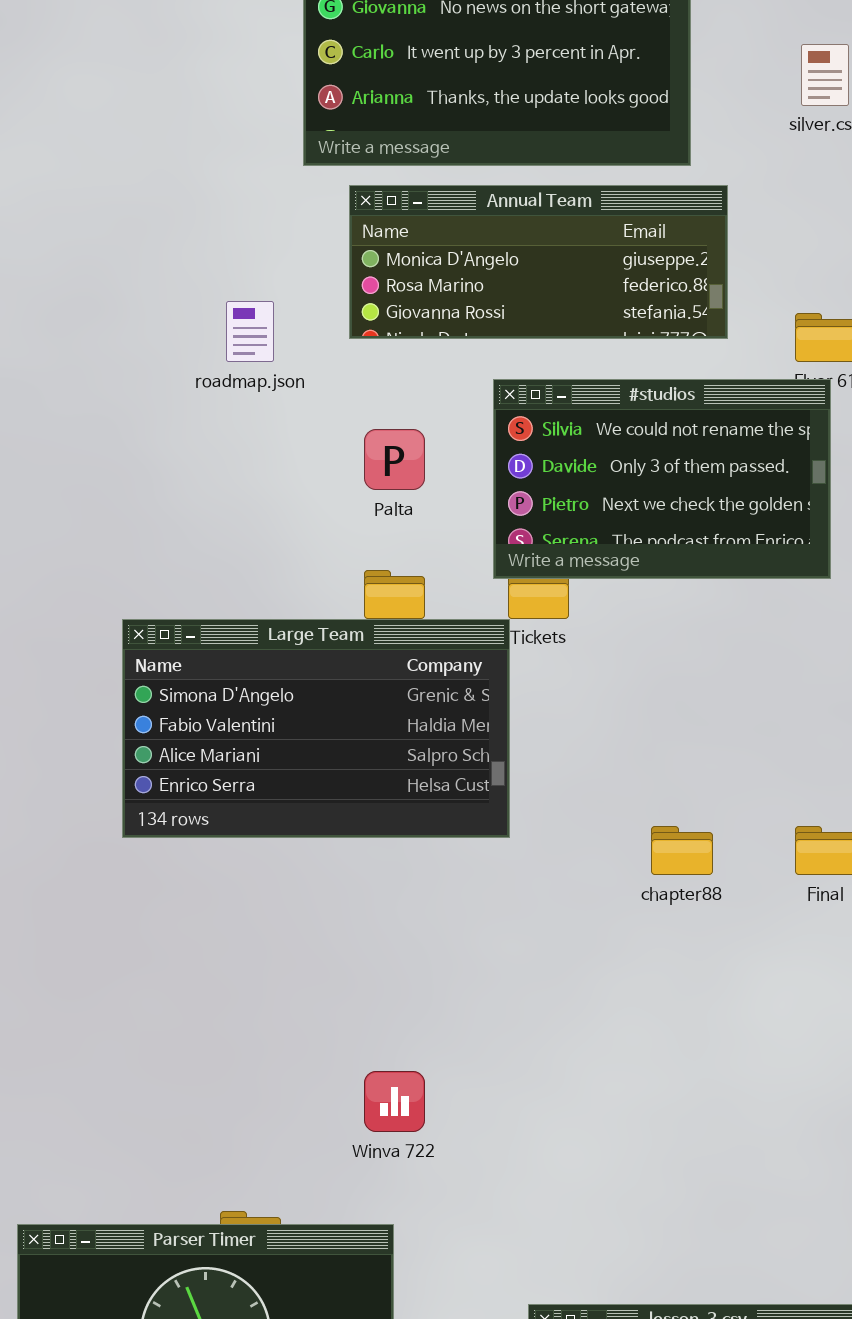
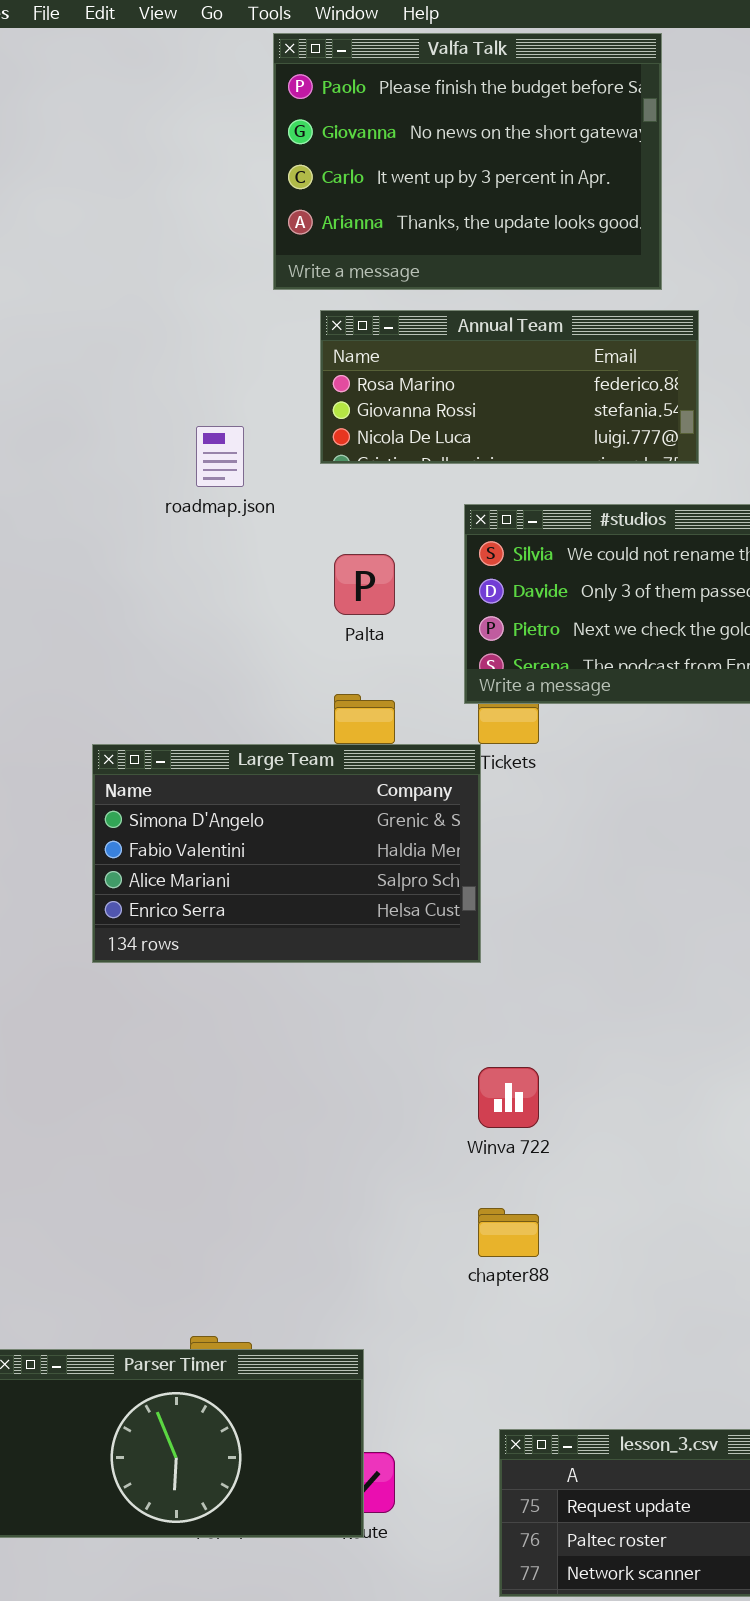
Annual Team: [349,185,728,339] -> [320,310,699,464], scrolled down 1 row
chapter88: [651,826,713,875] -> [478,1208,539,1257], moved
Winva 722: [364,1071,425,1132] -> [478,1067,539,1128], moved

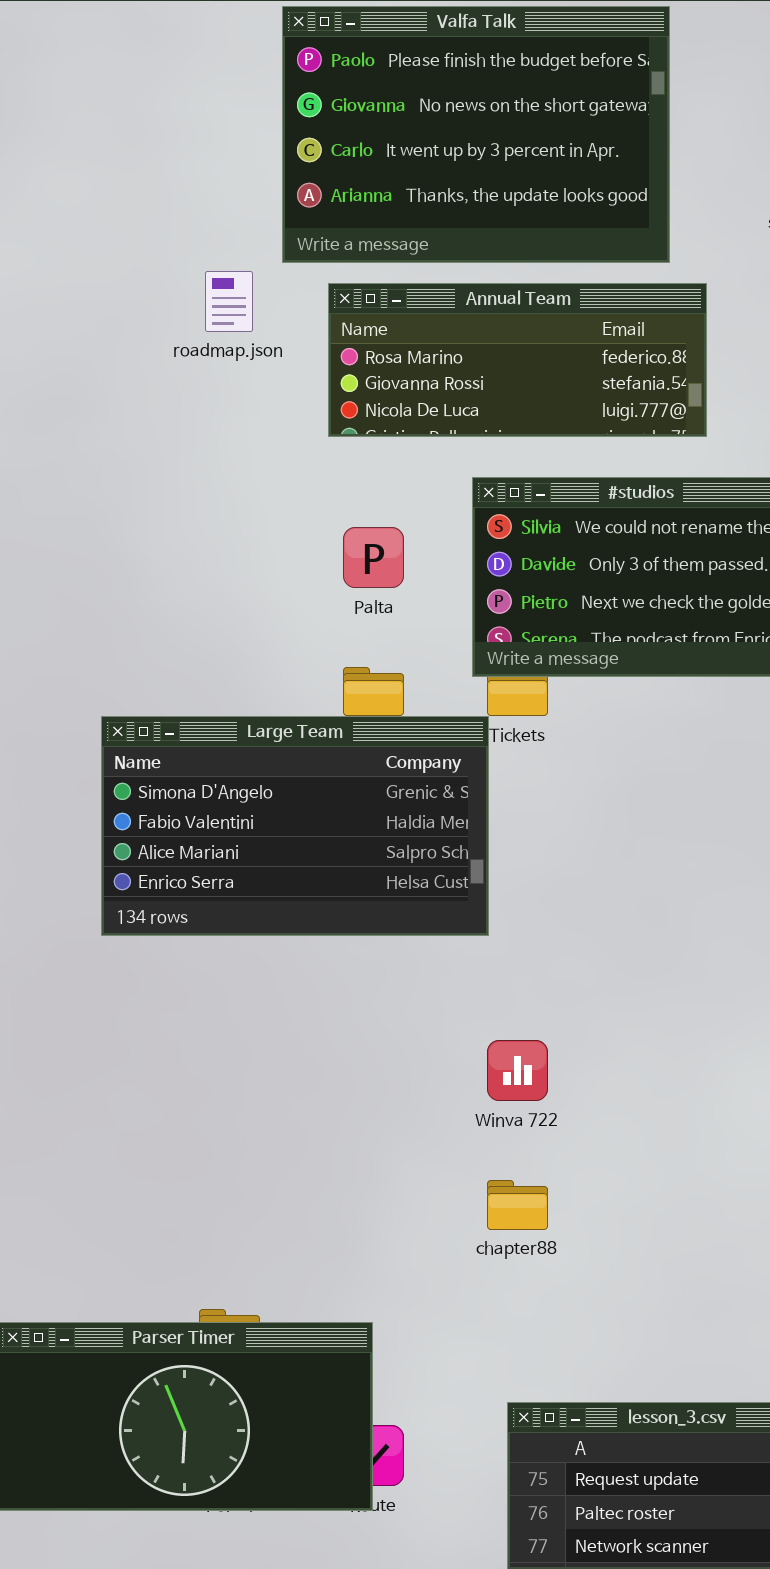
roadmap.json: [196,426,244,487] -> [205,271,253,332], moved

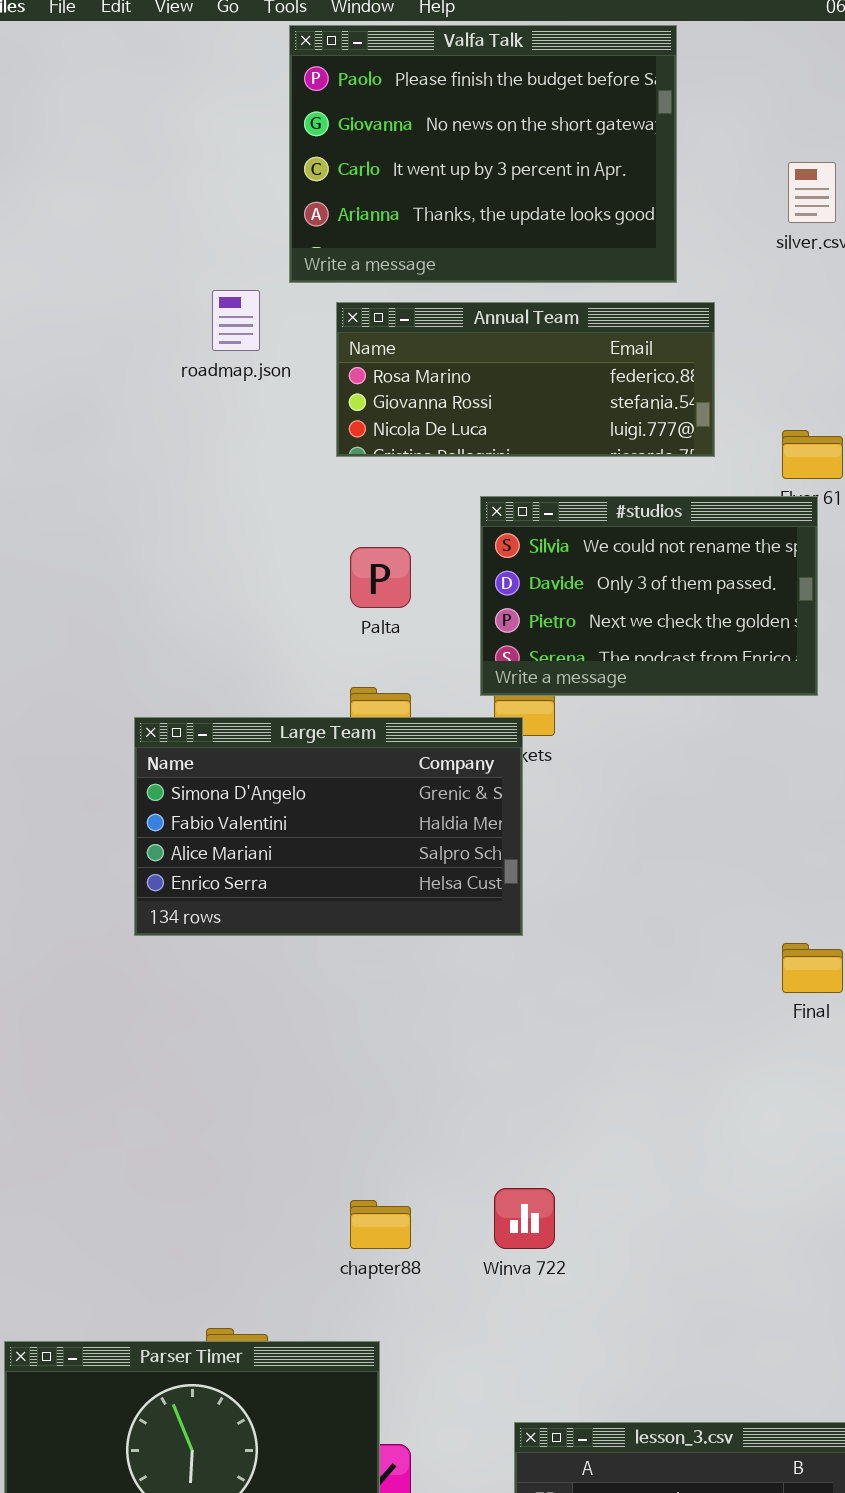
Large Team: [101,716,489,936] -> [134,717,523,936], moved
Winva 722: [487,1040,548,1101] -> [494,1188,555,1249], moved
chapter88: [487,1180,548,1230] -> [350,1200,411,1249], moved

